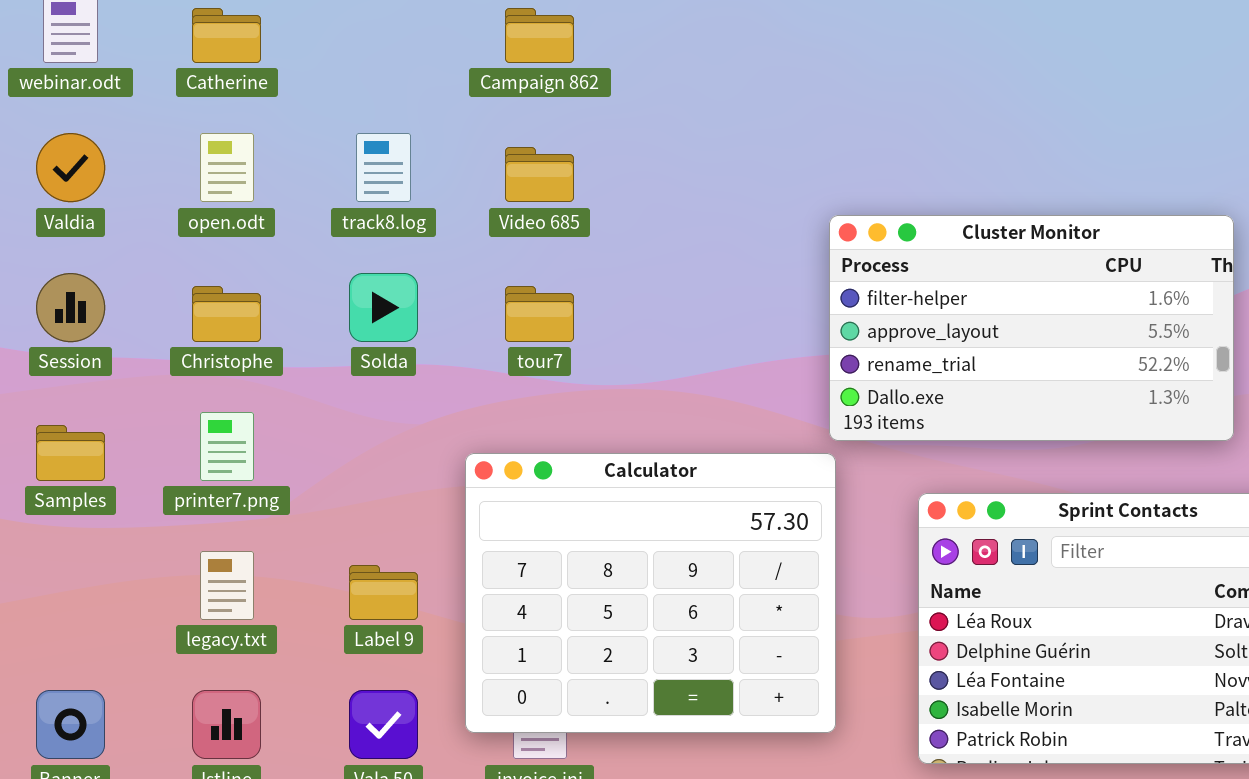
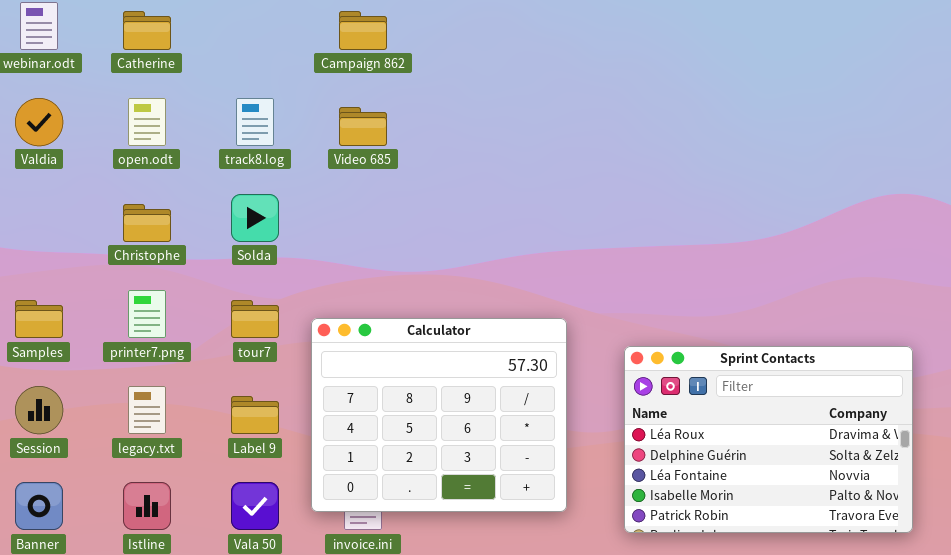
Cluster Monitor: [829,215,1234,441] -> none, closed
Session: [36,273,105,342] -> [15,386,63,434], moved
tour7: [505,286,574,342] -> [231,300,279,338], moved

